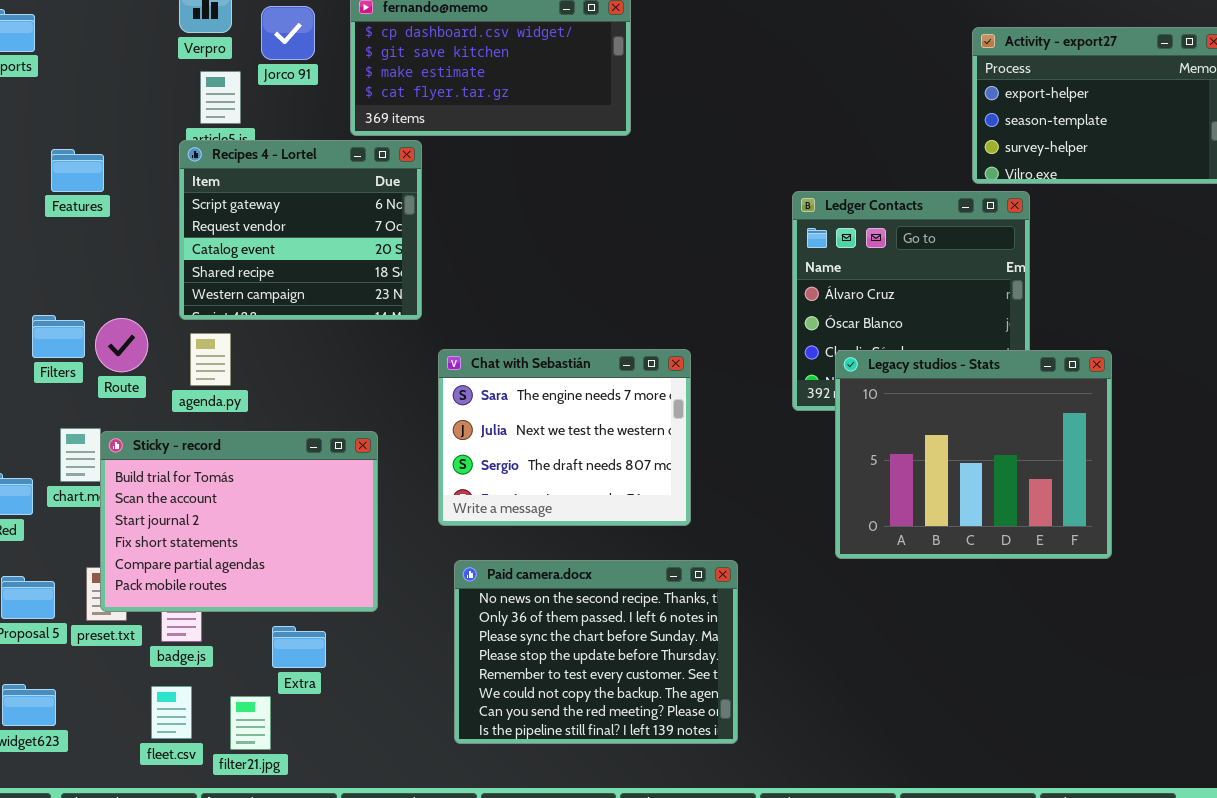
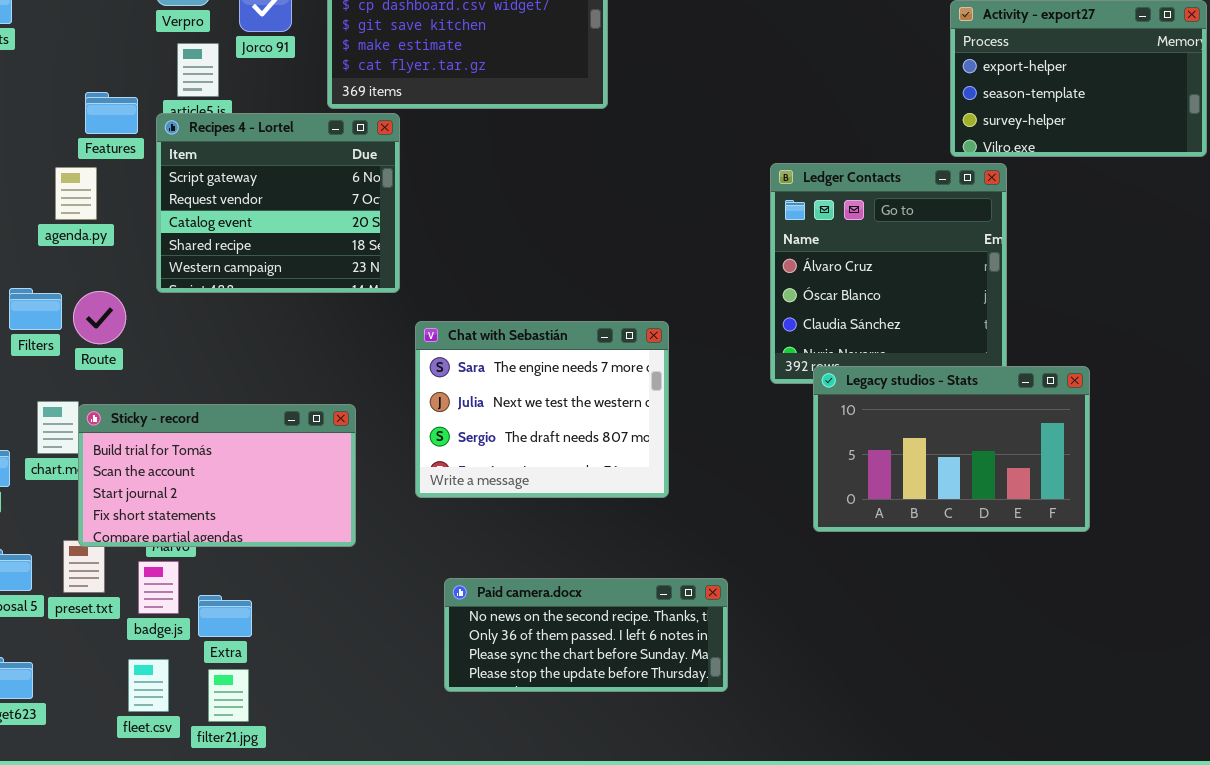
Features: [51,149,104,192] -> [85,92,138,134], moved
agenda.py: [190,333,231,386] -> [55,167,97,220], moved
Legacy studios - Stats: [835,350,1112,559] -> [813,366,1090,532], resized
Sticky - record: [100,431,378,612] -> [78,404,356,547], resized
Paid camera.docx: [454,560,738,744] -> [444,578,728,692], moved, resized
Extra: [272,626,326,668] -> [198,595,252,637], moved

